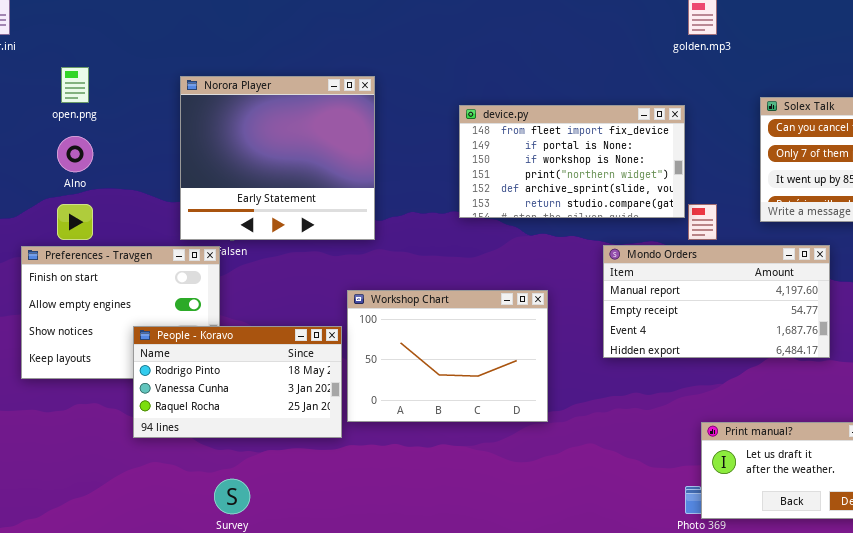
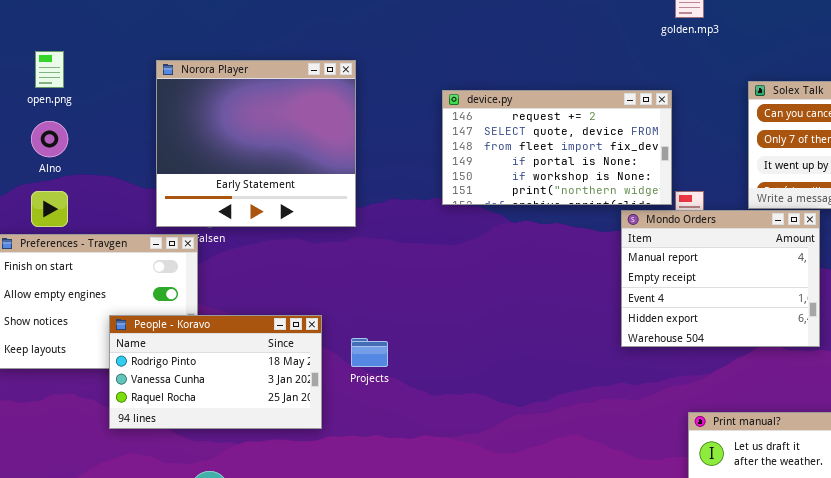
device.py: [459,105,685,218] -> [442,90,672,205], scrolled up 2 rows
Mondo Orders: [603,245,830,358] -> [621,210,820,347], resized
Workshop Chart: [347,290,548,422] -> none, closed

